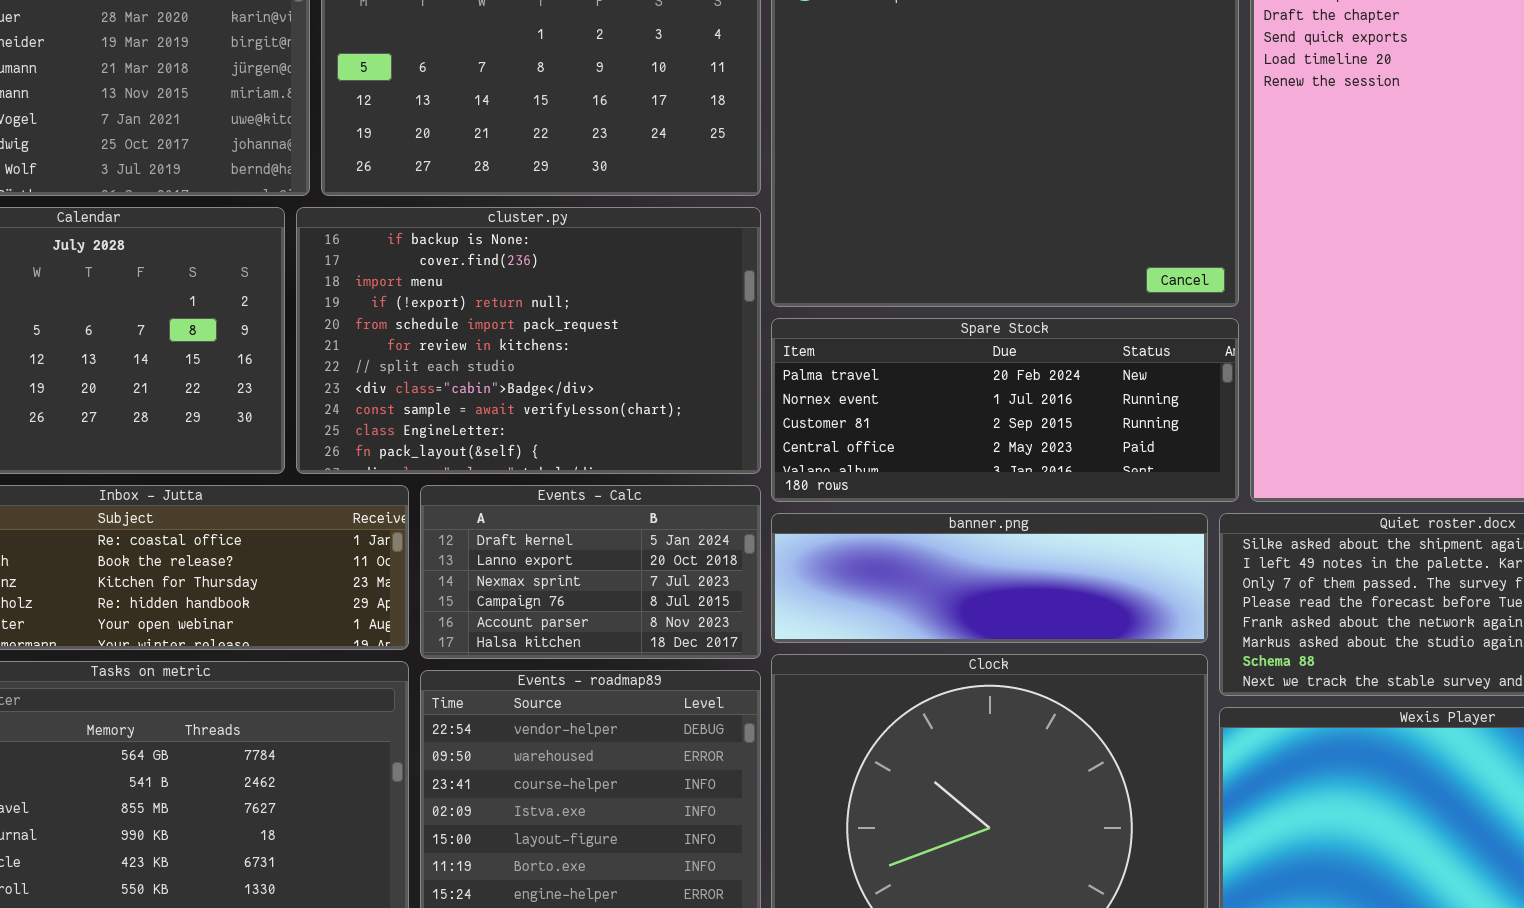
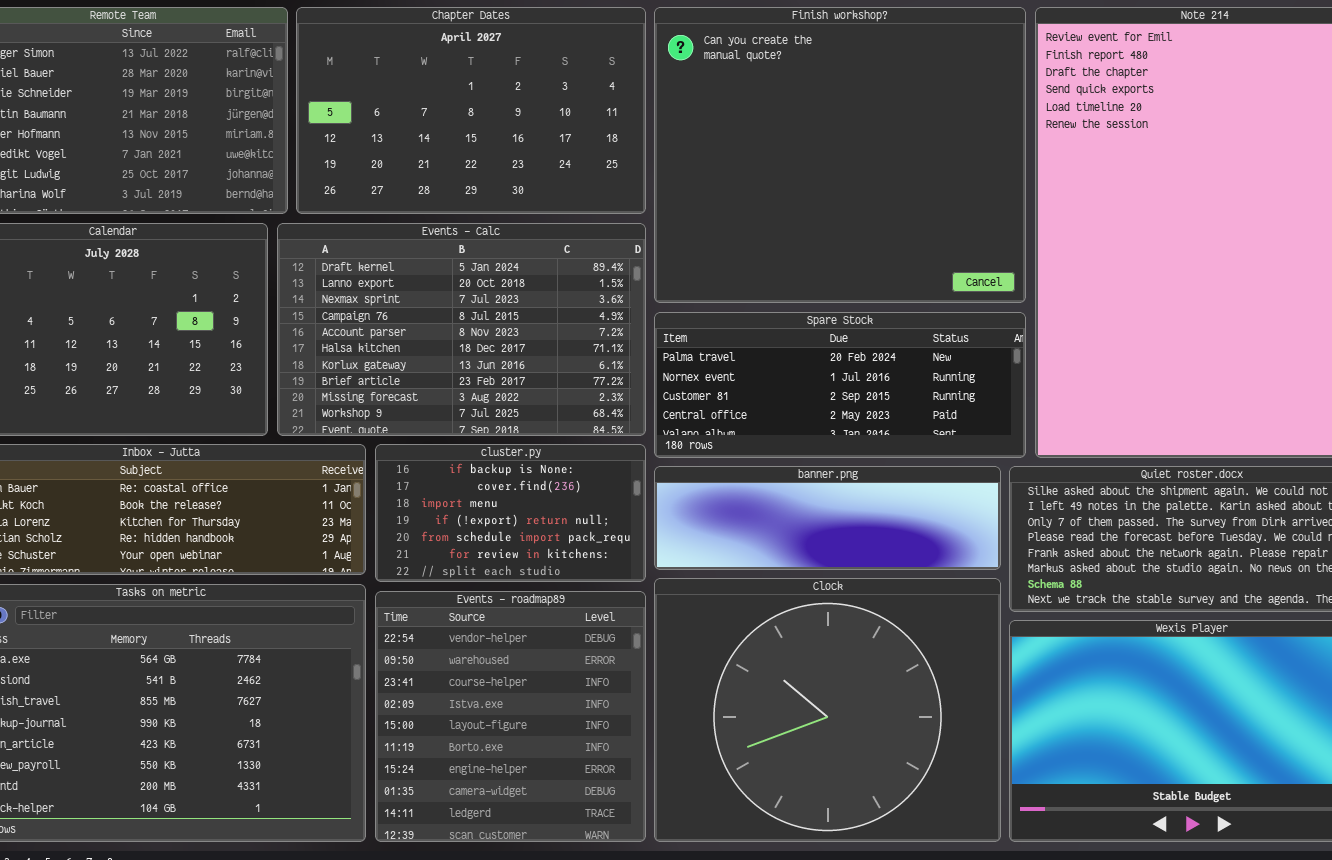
cluster.py: [296,207,761,474] -> [375,444,646,582], moved, resized
Events - Calc: [420,485,761,659] -> [277,223,646,436], moved, resized

